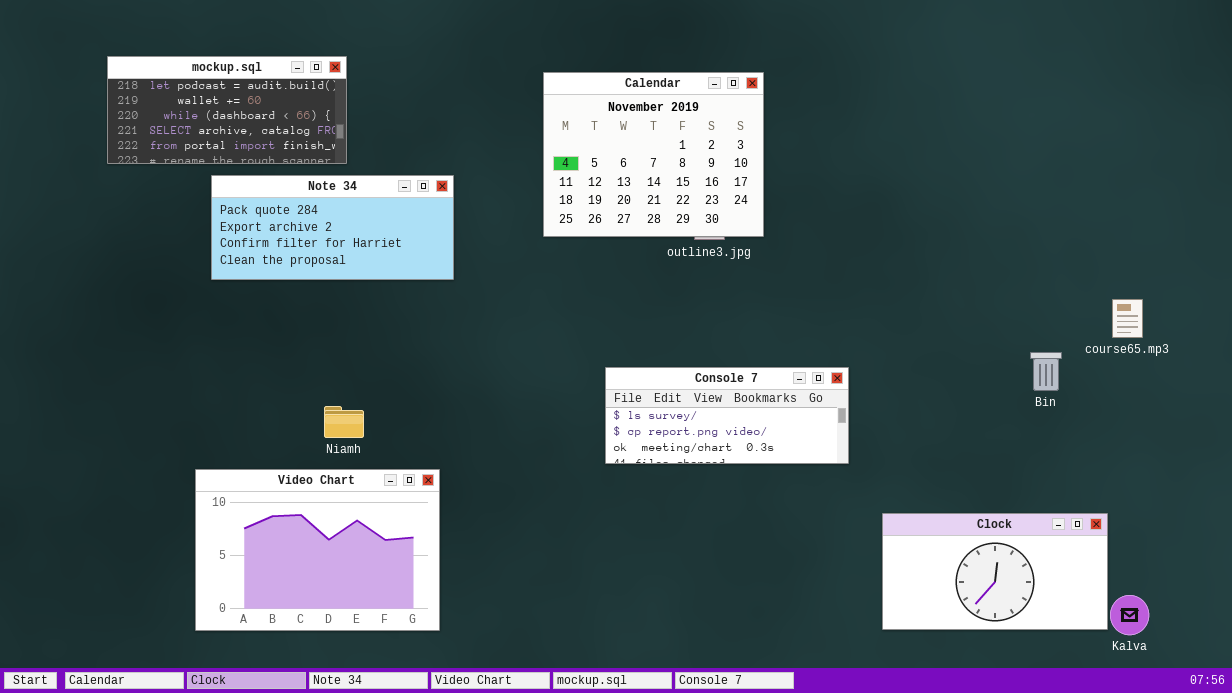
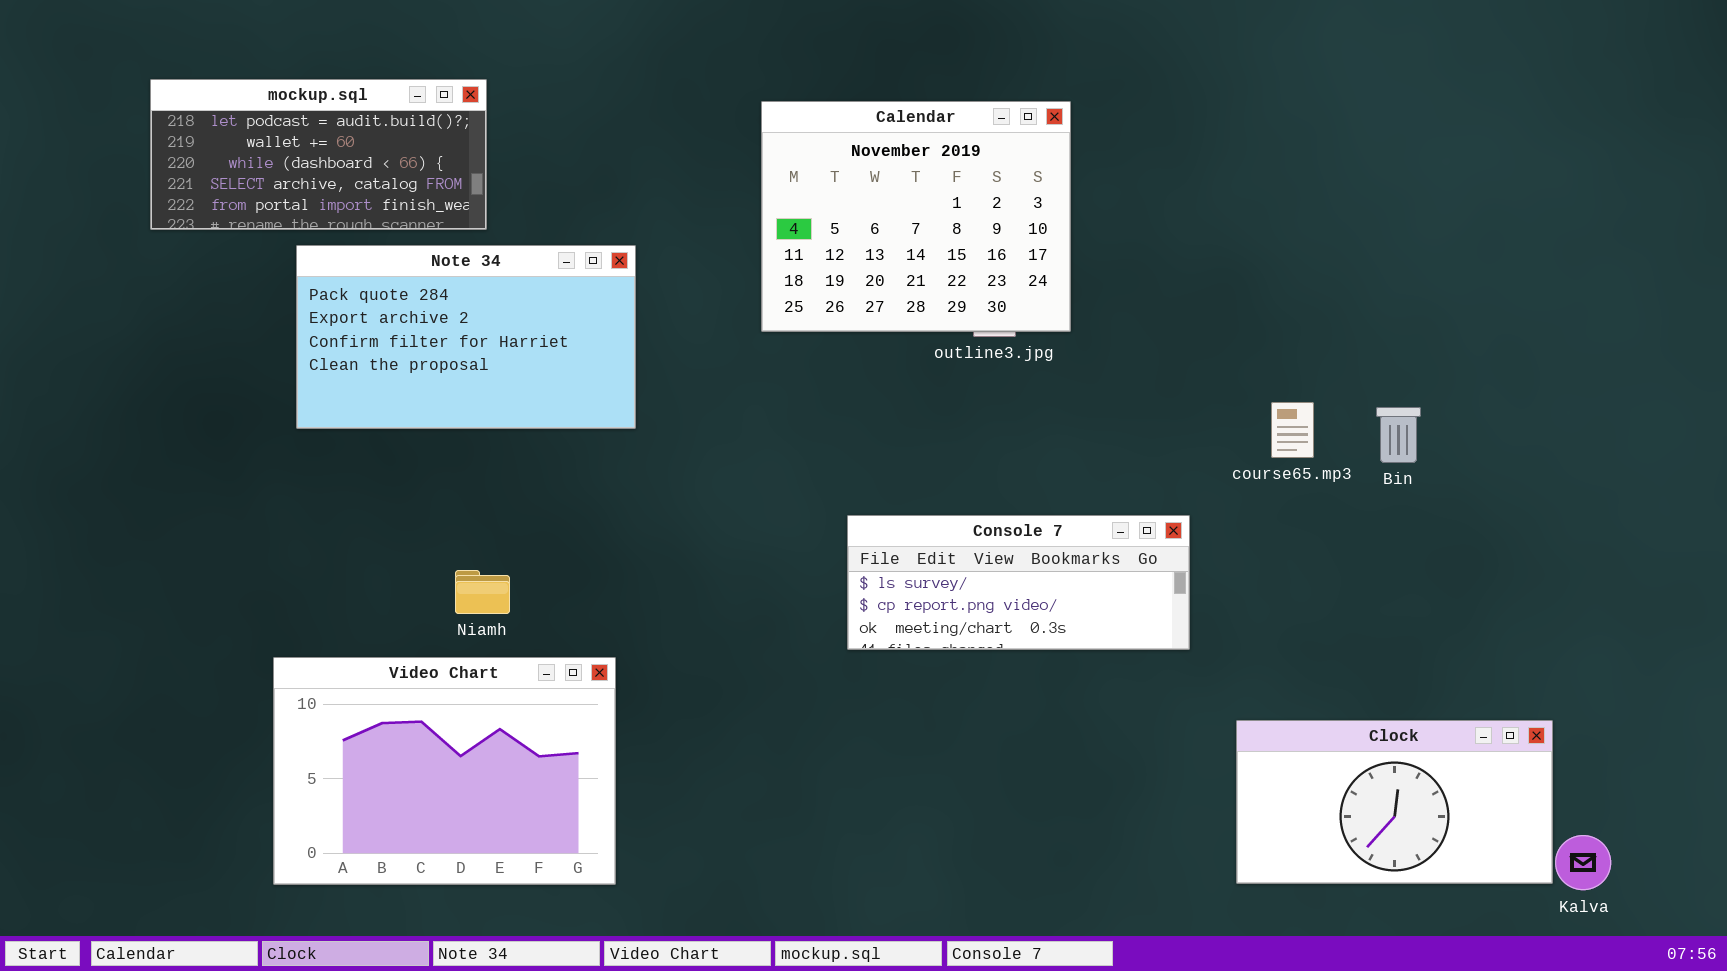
Note 34: [211,175,454,280] -> [296,245,636,429], resized
course65.mp3: [1112,299,1143,338] -> [1271,402,1314,458], moved
Bin: [1030,352,1062,391] -> [1376,407,1421,463], moved

